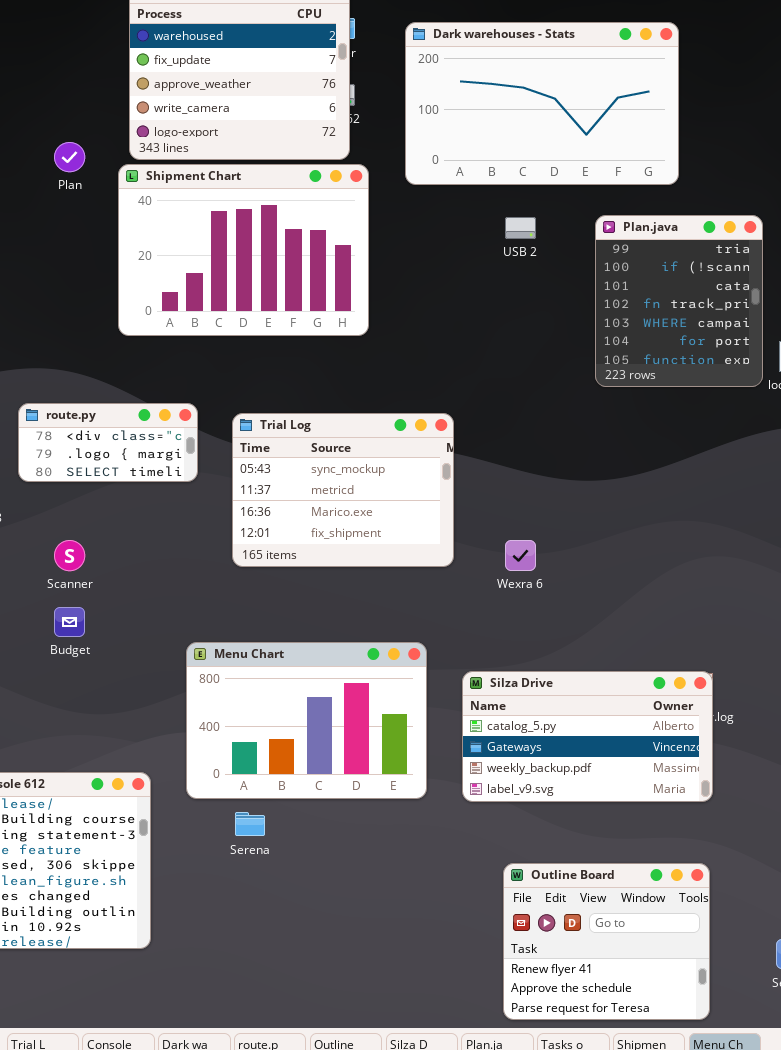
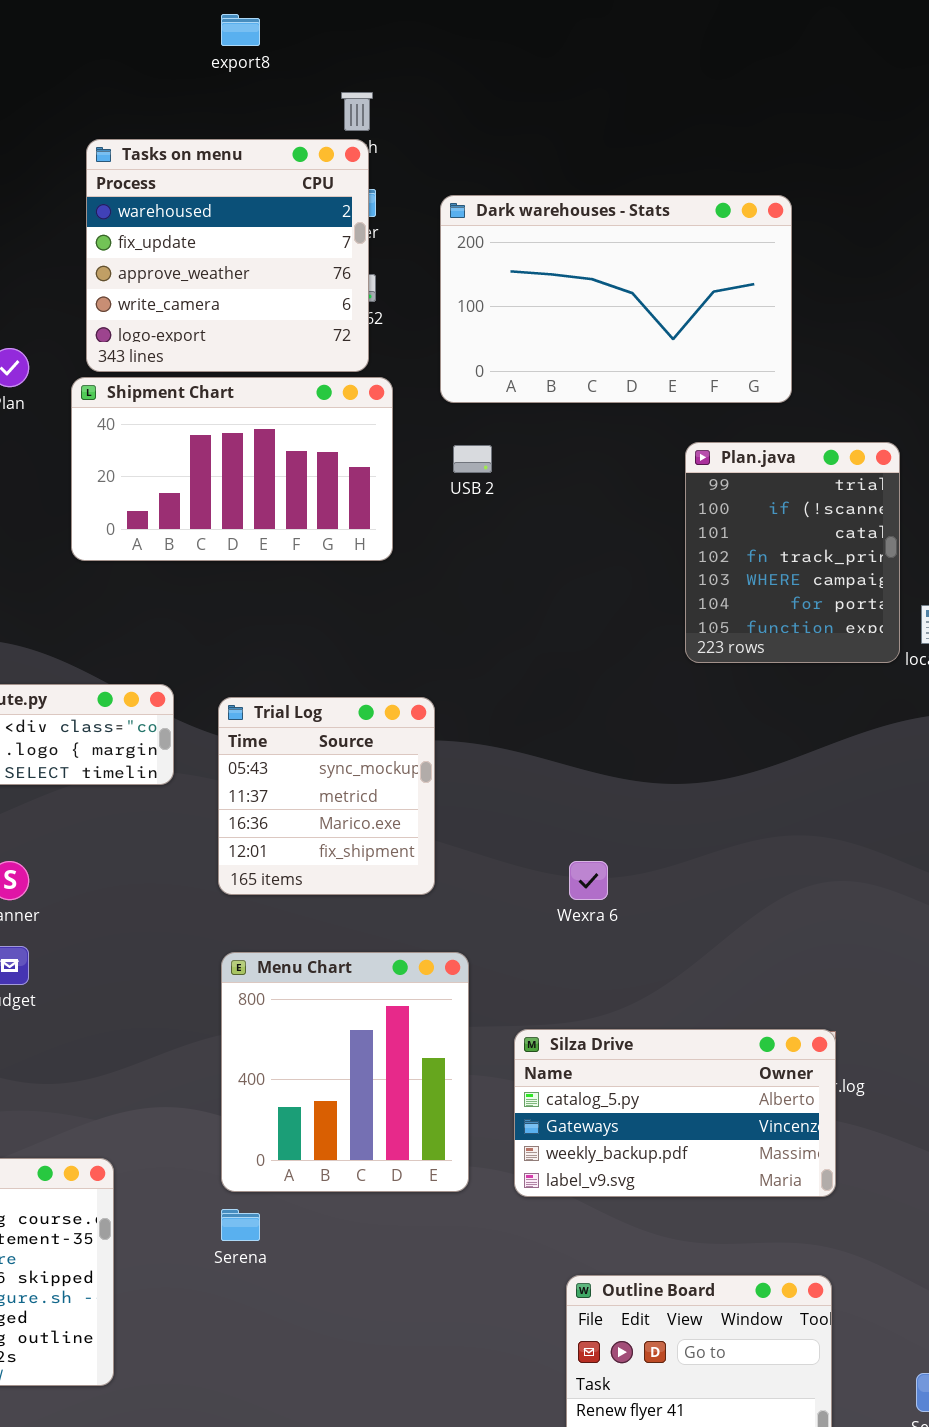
Shipment Chart: [118,164,369,336] -> [71,377,393,561], resized
USB 2: [505,217,536,239] -> [453,445,492,473], moved
Trial Log: [232,413,454,567] -> [218,697,435,895], resized
Menu Chart: [186,642,427,799] -> [221,952,469,1192], resized

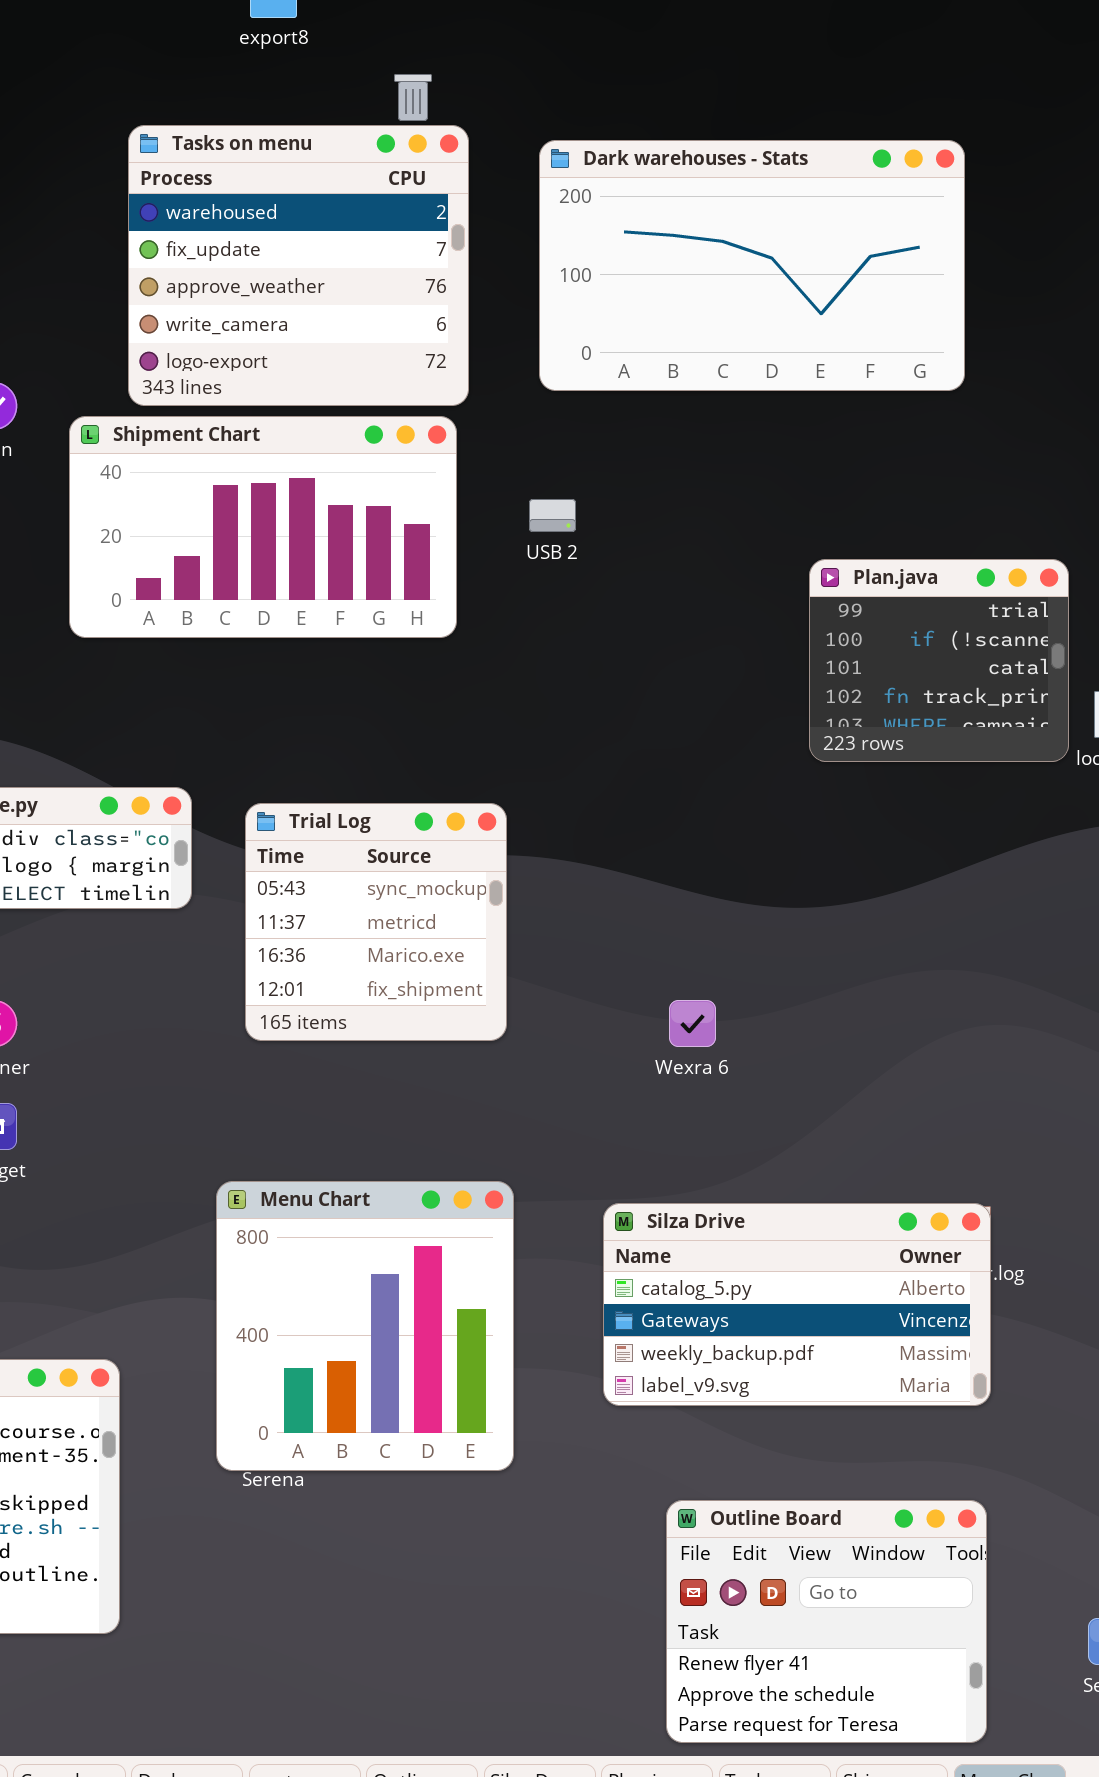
Tasks on menu: [86,139,369,372] -> [128,125,469,406], moved
Dark warehouses - Stats: [440,195,792,403] -> [539,140,965,391], moved
Plan.java: [685,442,900,663] -> [809,559,1069,762], resized
Menu Chart: [221,952,469,1192] -> [216,1181,514,1471], moved

